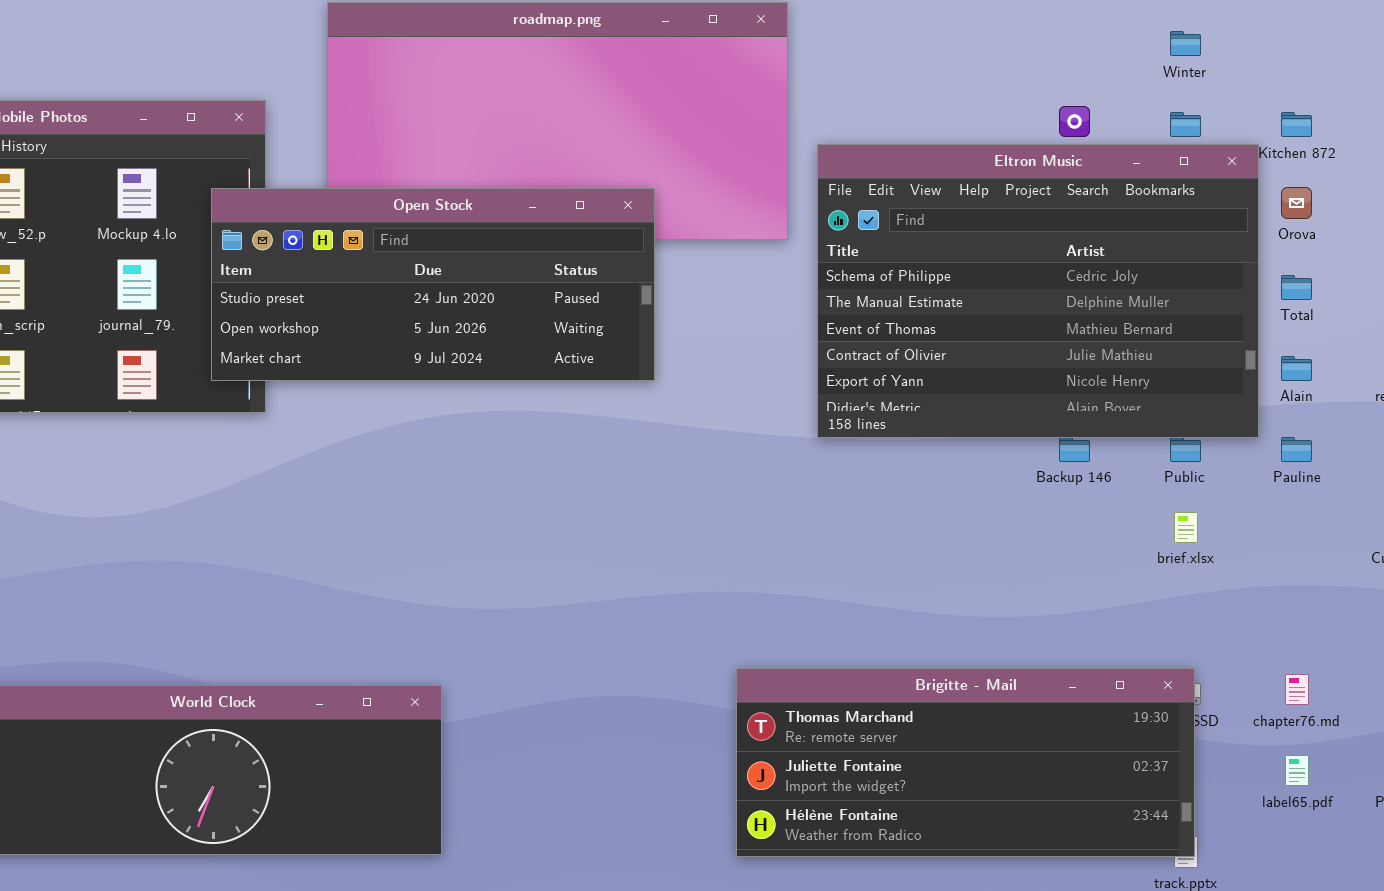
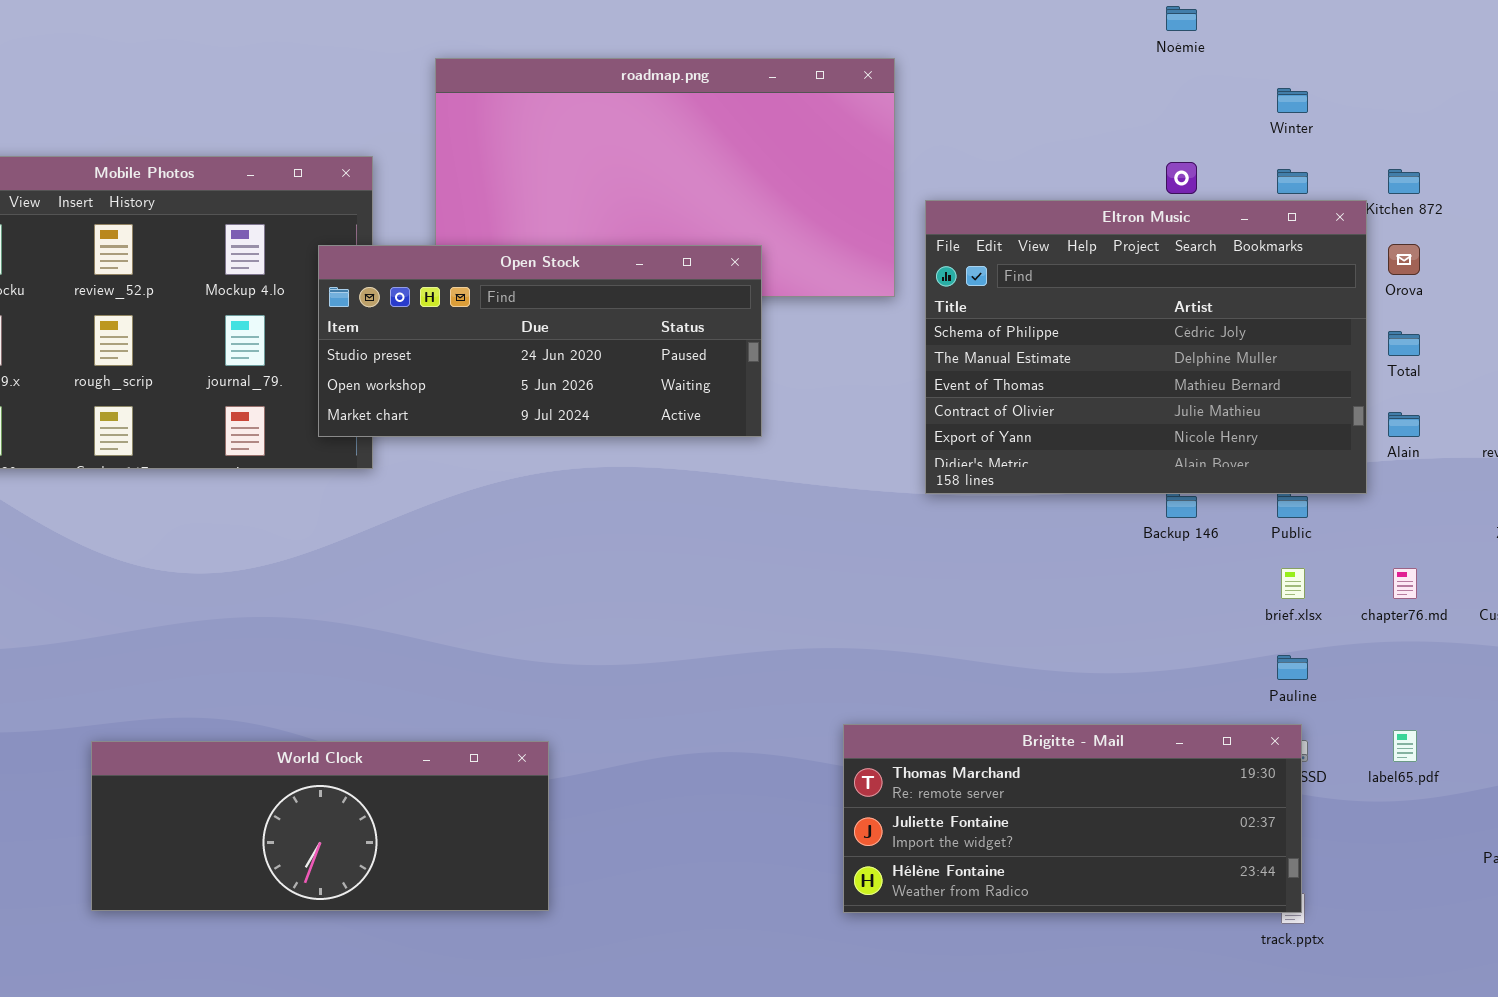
Pauline: [1281,437,1312,462] -> [1277,655,1308,680], moved
chapter76.md: [1285,674,1309,705] -> [1393,568,1417,599], moved
label65.pdf: [1285,755,1309,786] -> [1393,730,1417,762], moved

